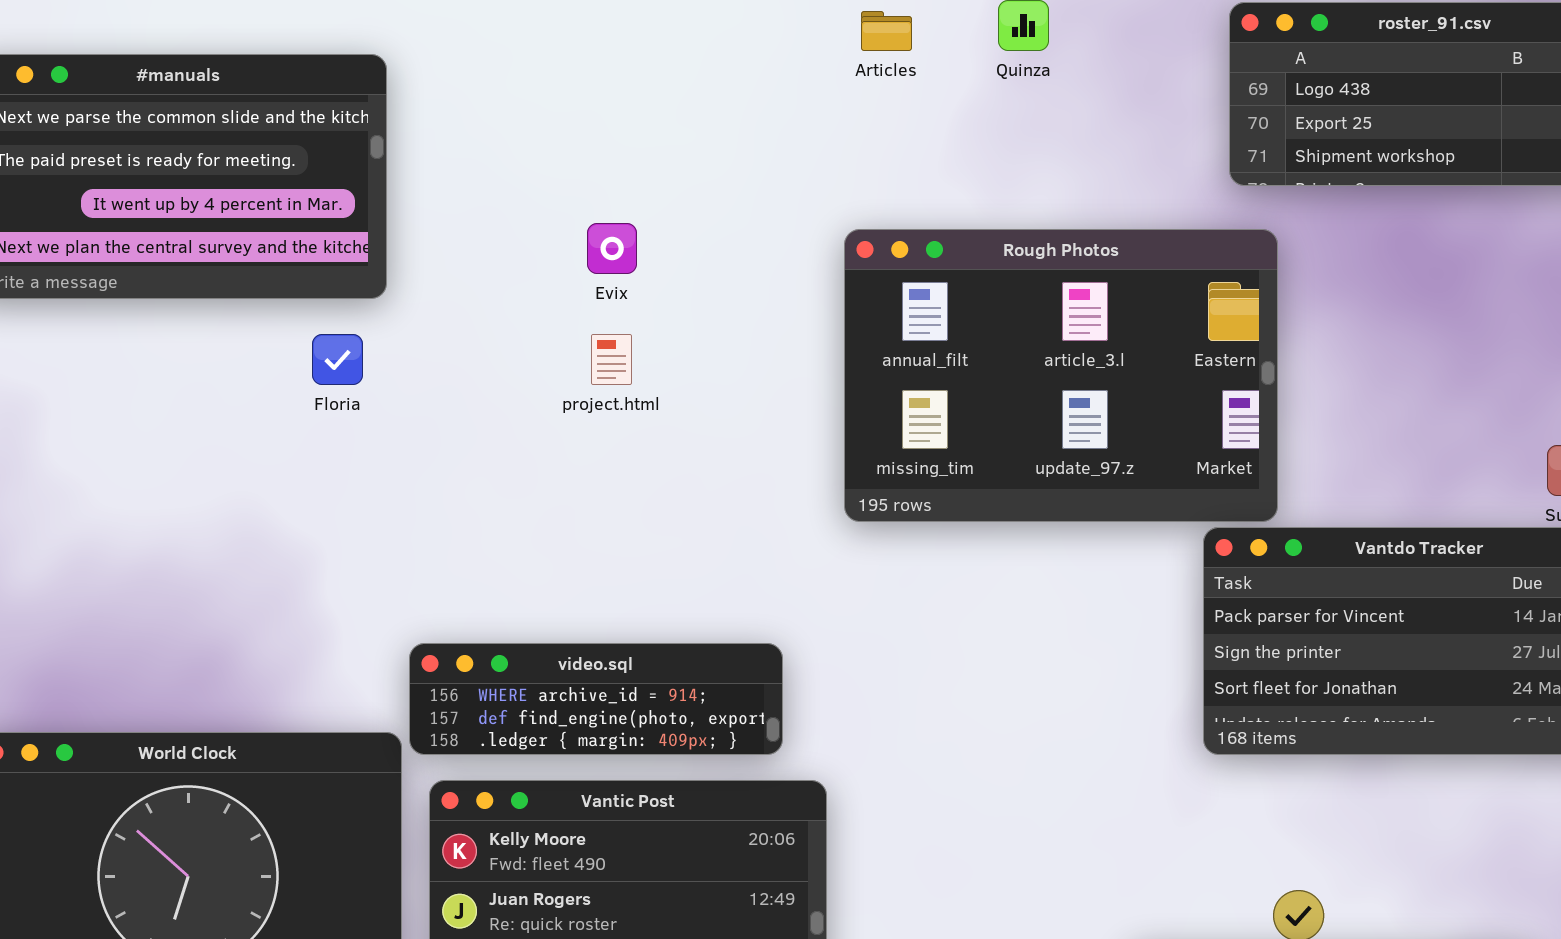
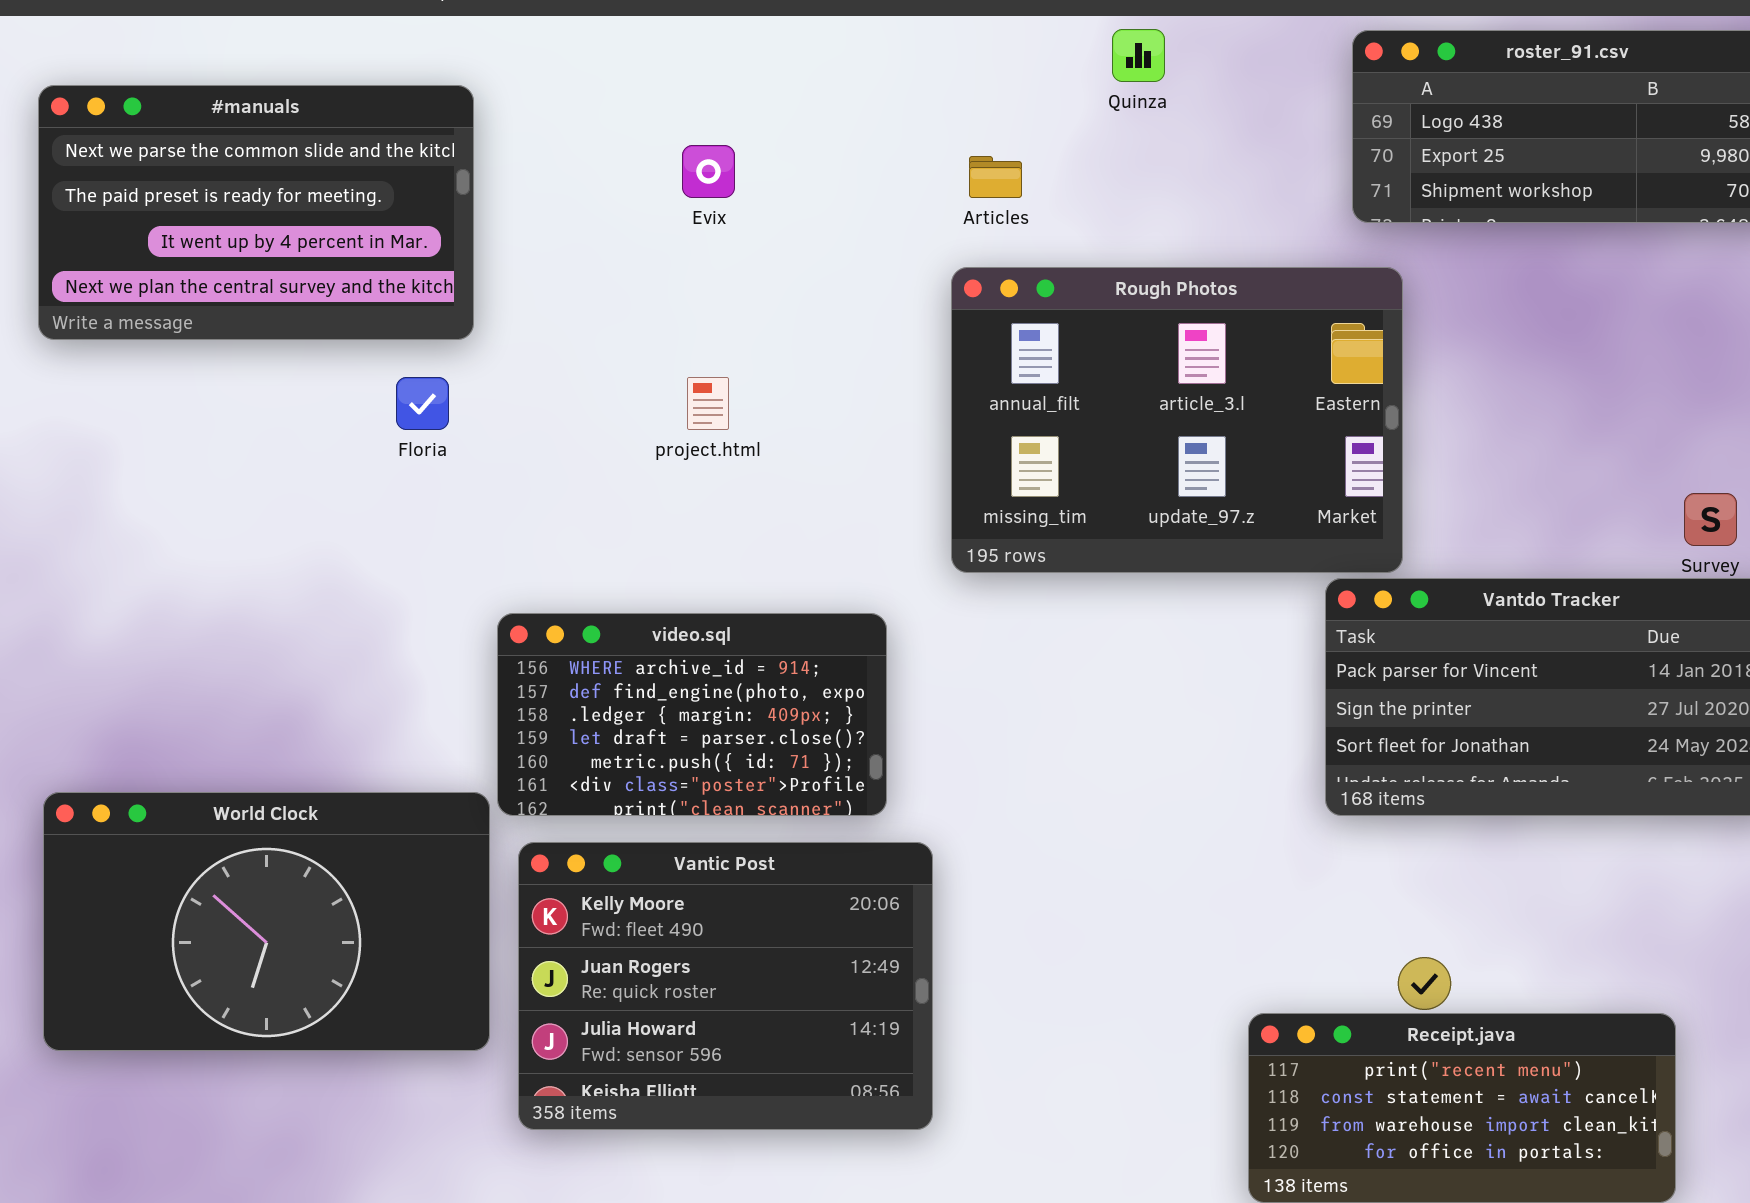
Articles: [861,11,912,51] -> [969,156,1022,198], moved
Evix: [587,223,637,274] -> [682,145,735,198], moved
video.sql: [409,643,783,755] -> [497,613,887,816], resized

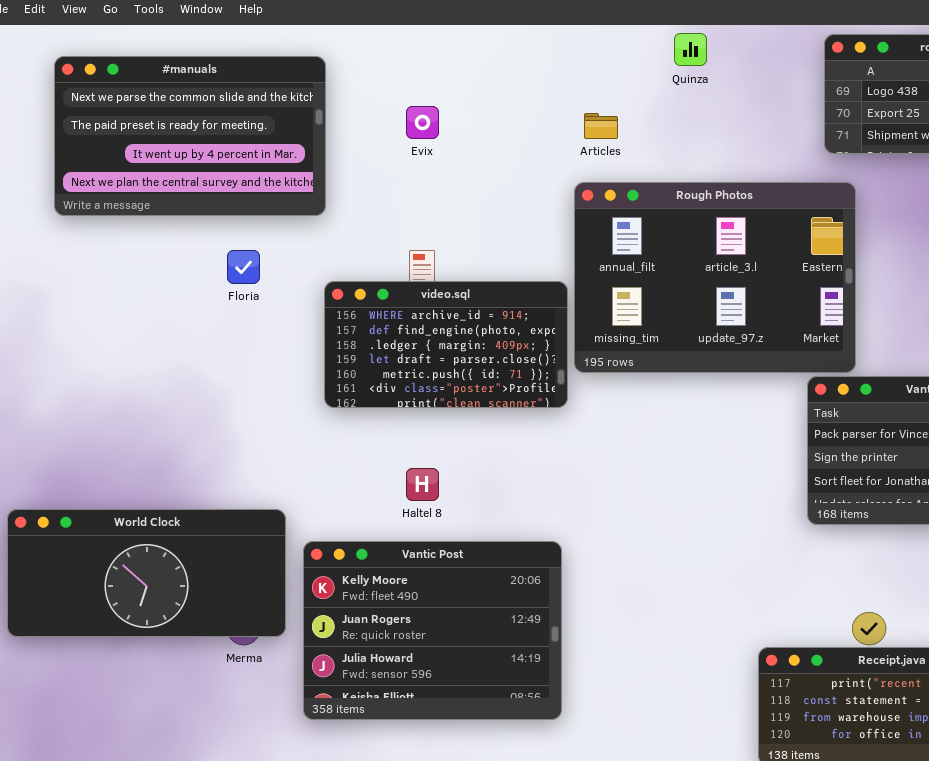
#manuals: [38,85,474,340] -> [54,56,326,216], moved
video.sql: [497,613,887,816] -> [324,281,568,408], moved
World Clock: [43,792,490,1051] -> [7,509,286,637], resized

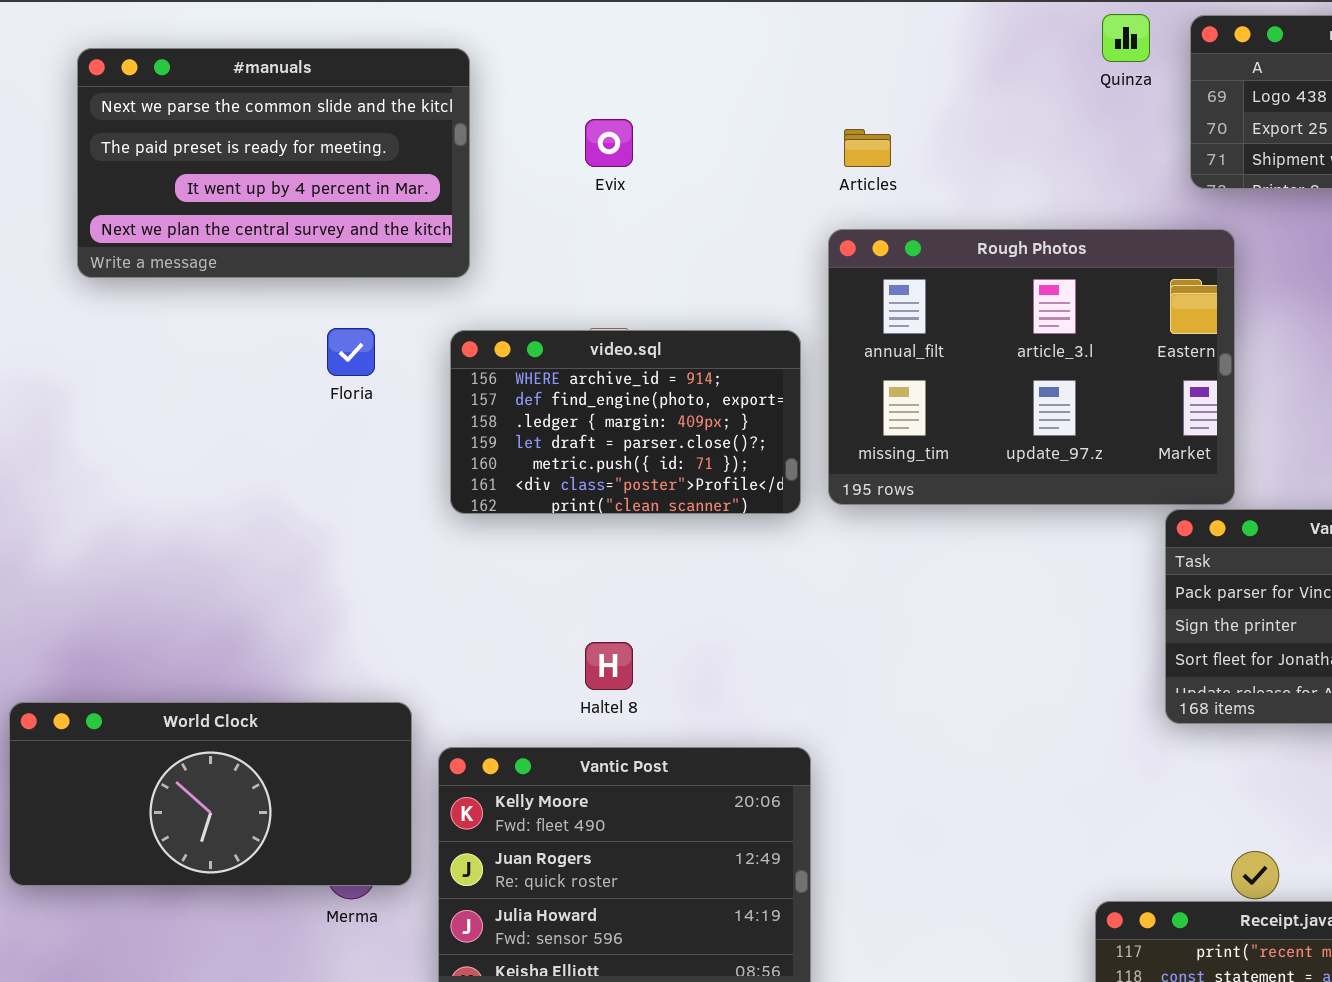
Quinza: [674,33,707,66] -> [1102,14,1150,62], moved
video.sql: [324,281,568,408] -> [450,330,801,514], moved

